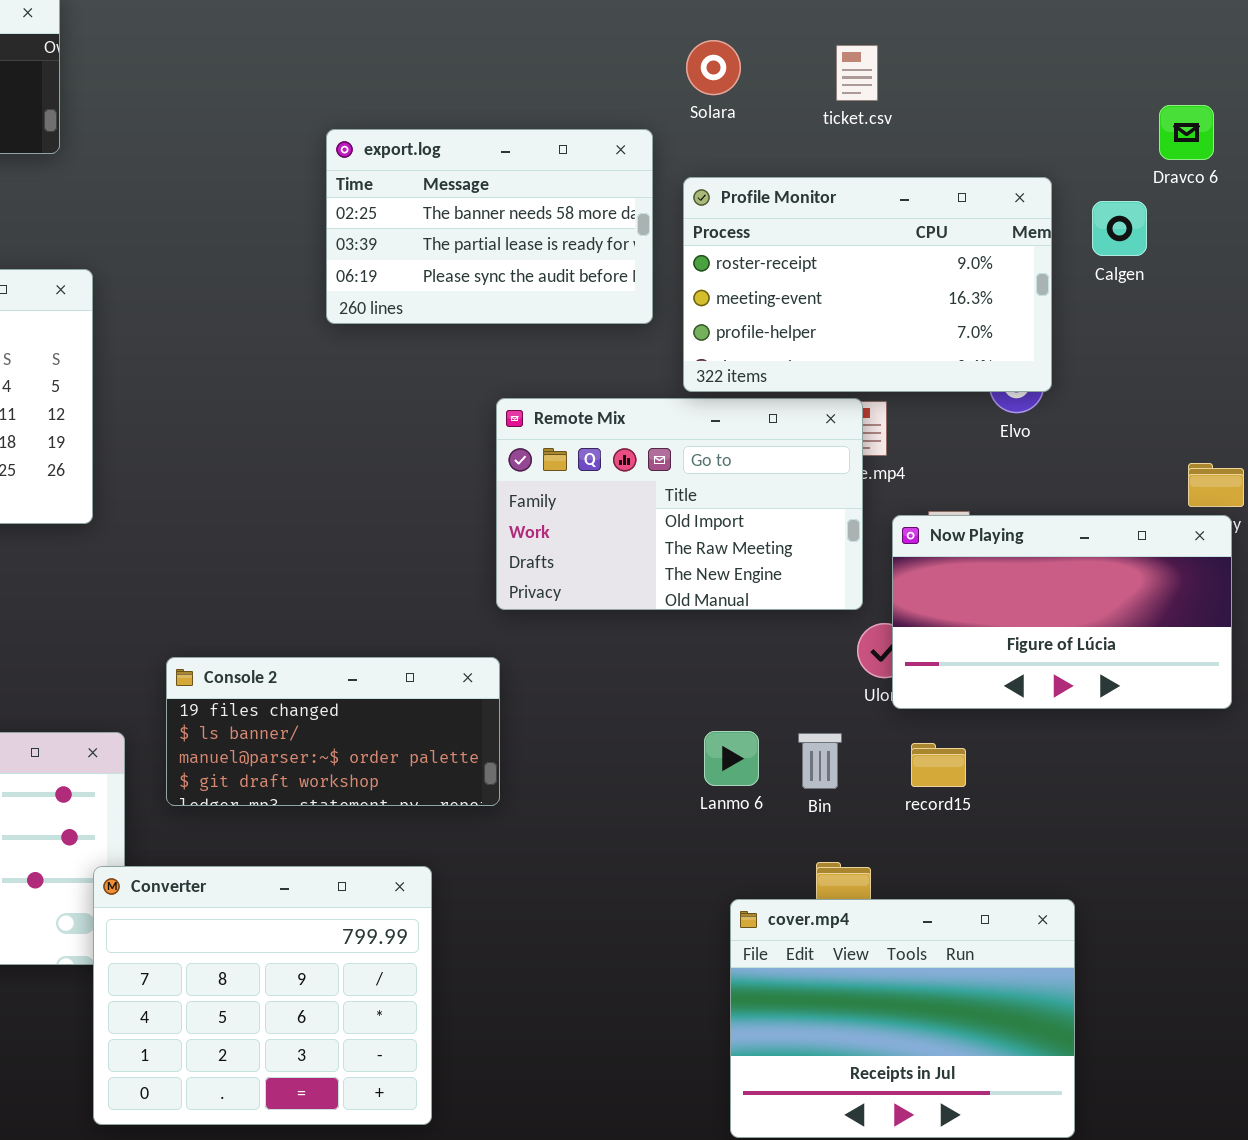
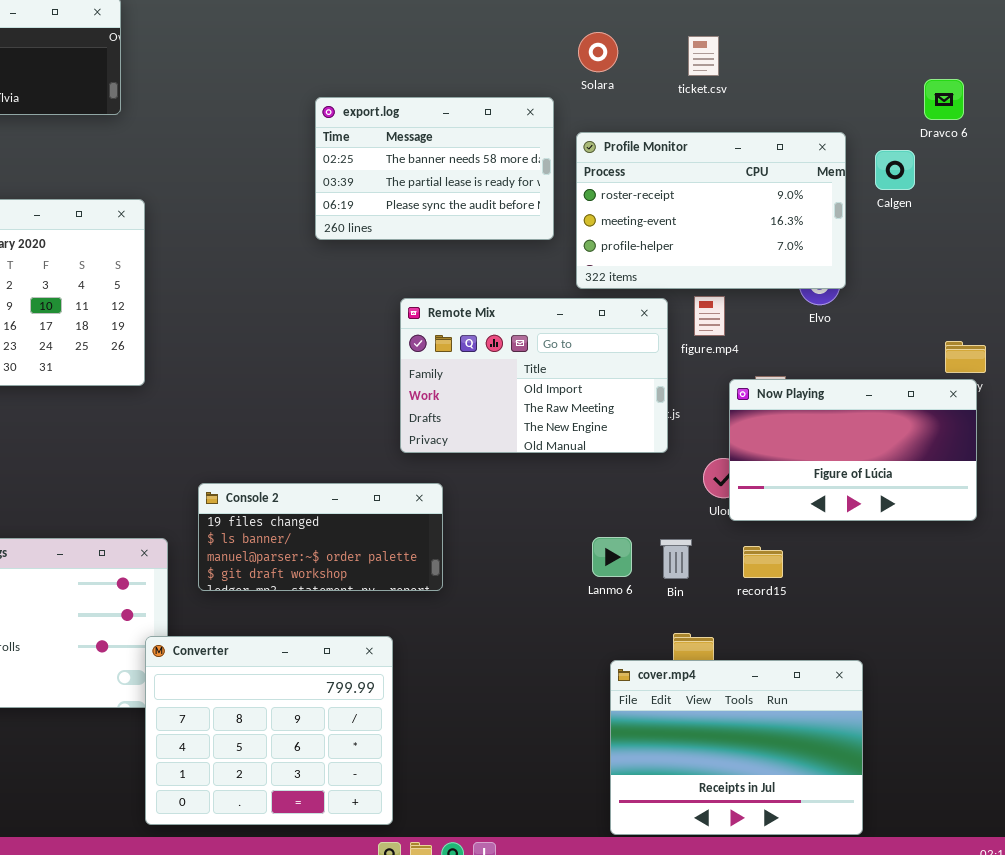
Remote Mix: [496,398,863,610] -> [400,298,668,453], moved

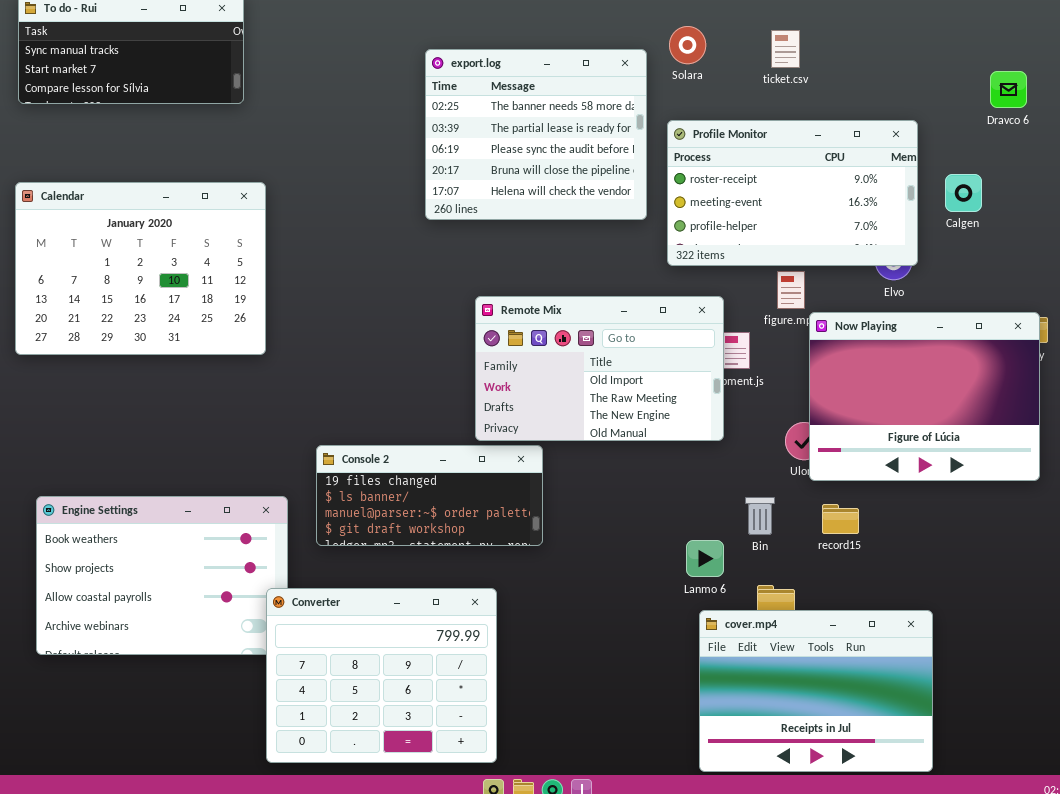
export.log: [315,97,554,240] -> [425,49,647,220], resized
Calgen: [875,150,915,190] -> [945,174,982,212], moved
Remote Mix: [400,298,668,453] -> [475,296,724,441], moved
Now Playing: [729,379,977,521] -> [809,312,1040,481], resized
Lanmo 6: [592,537,632,577] -> [686,540,724,577], moved

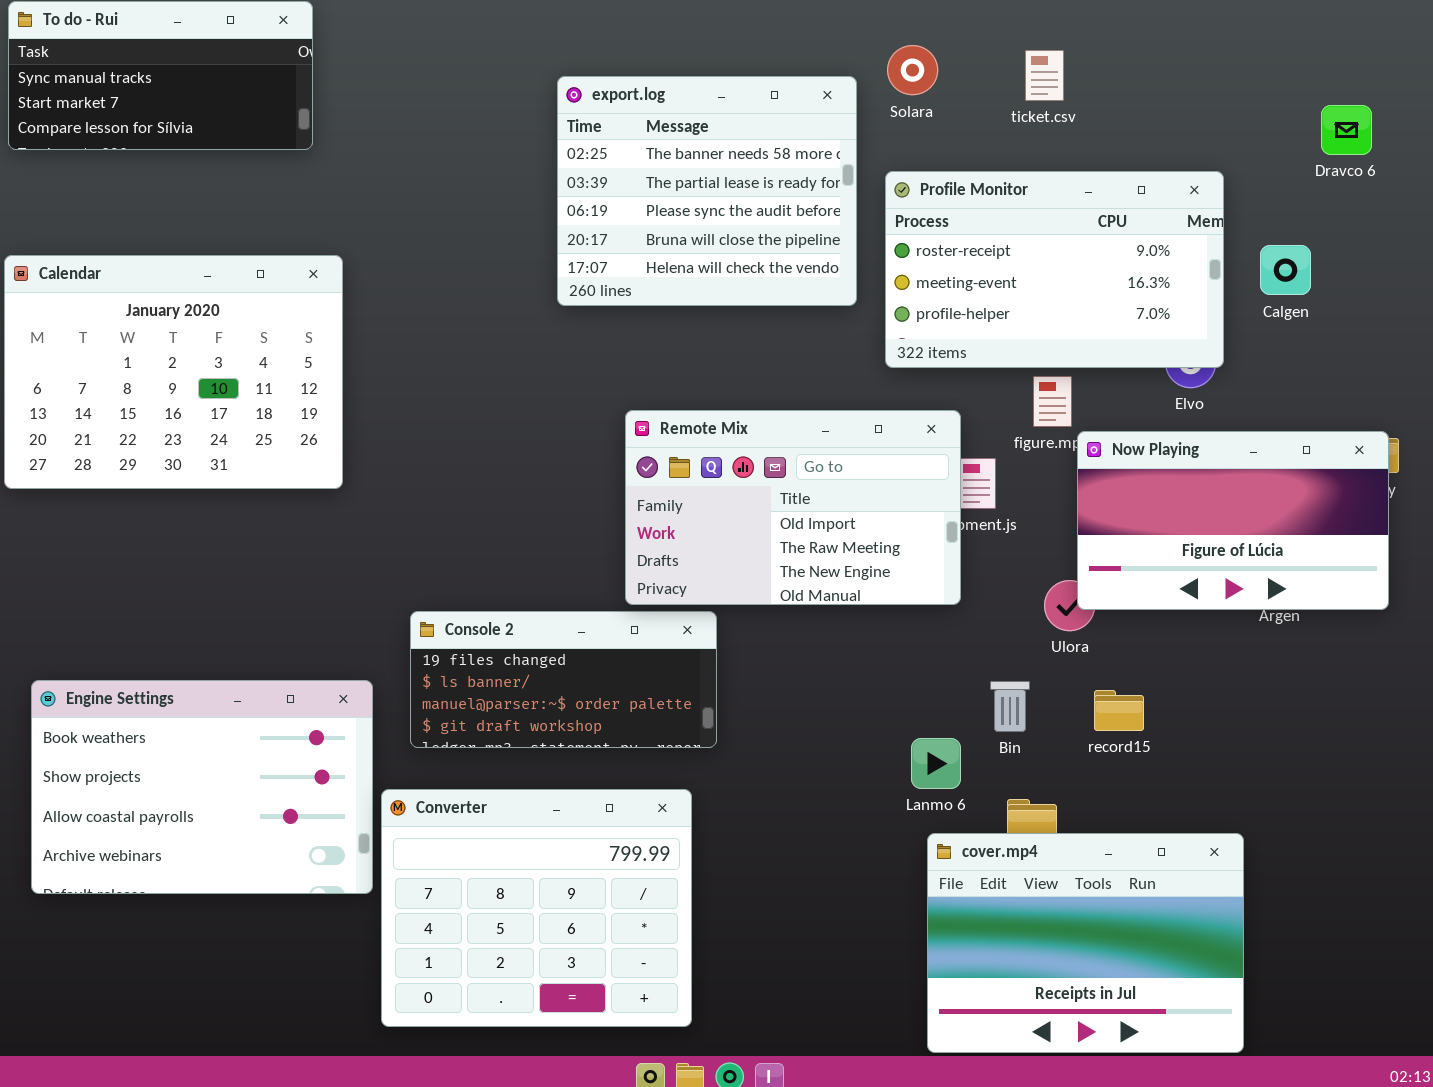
Now Playing: [809,312,1040,481] -> [1077,431,1389,610], resized
Converter: [266,588,497,763] -> [381,789,692,1027], moved

